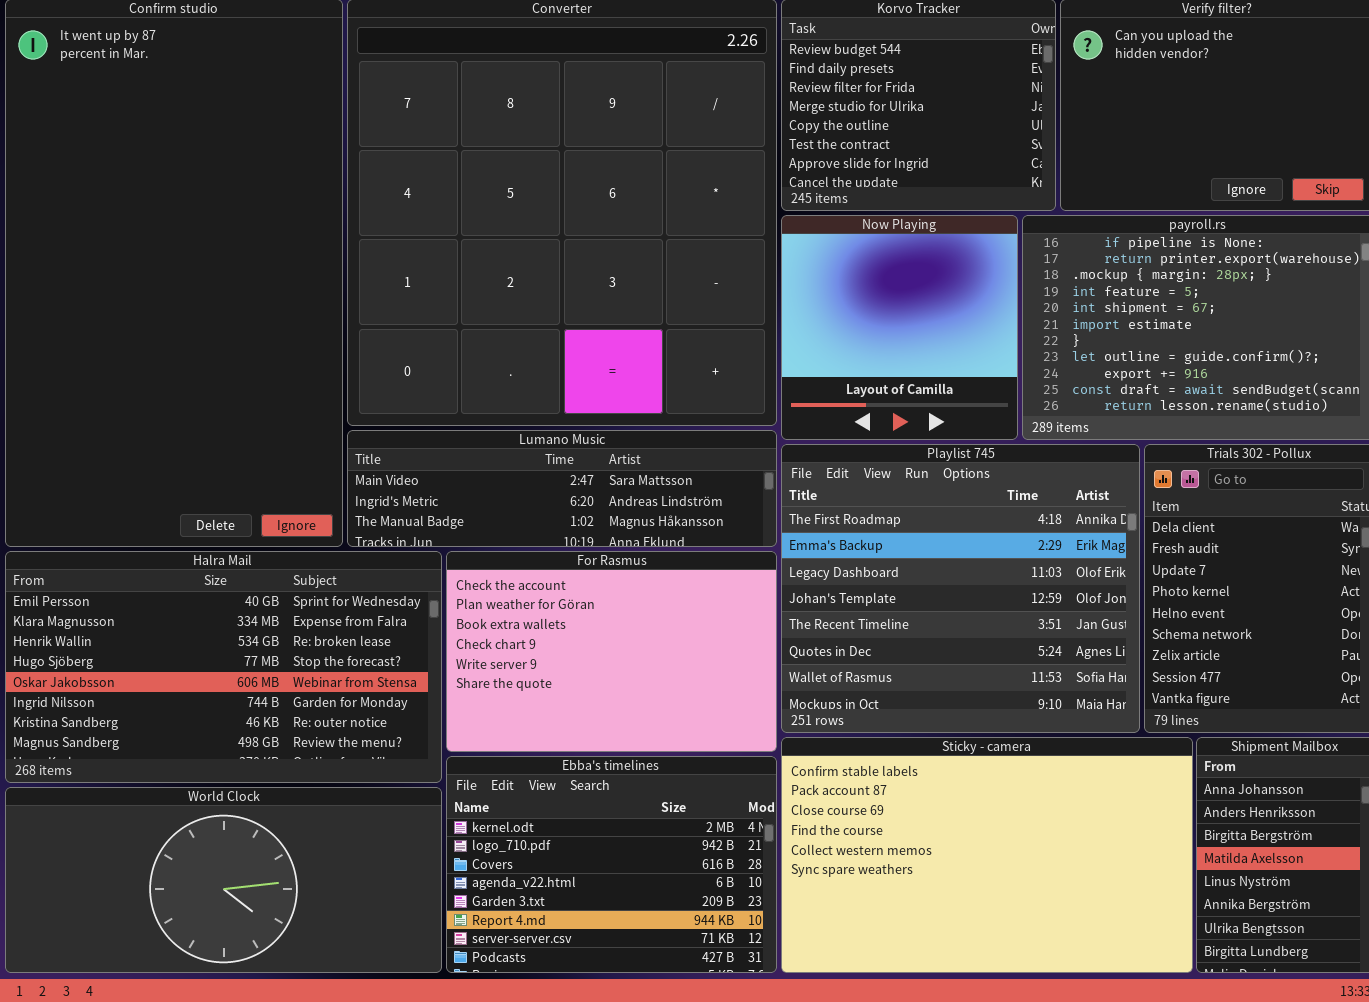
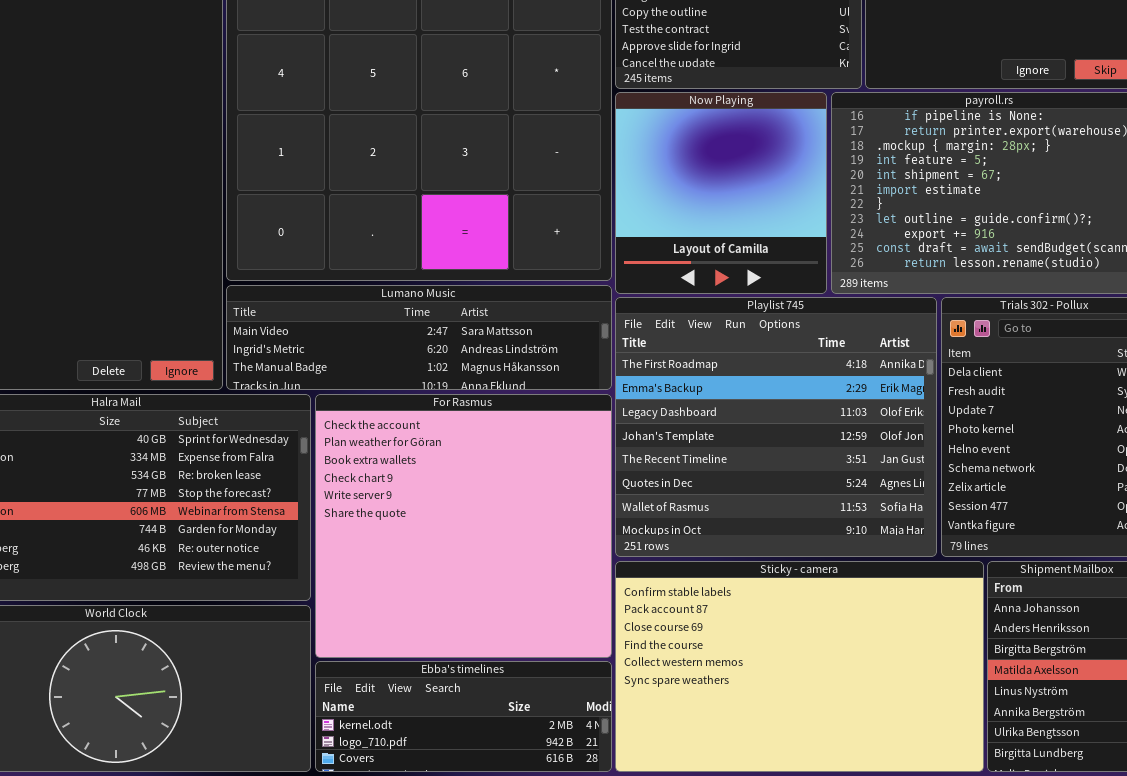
For Rasmus: [446,551,777,752] -> [315,394,612,658], resized
Ebba's timelines: [446,756,777,973] -> [315,661,612,772], resized

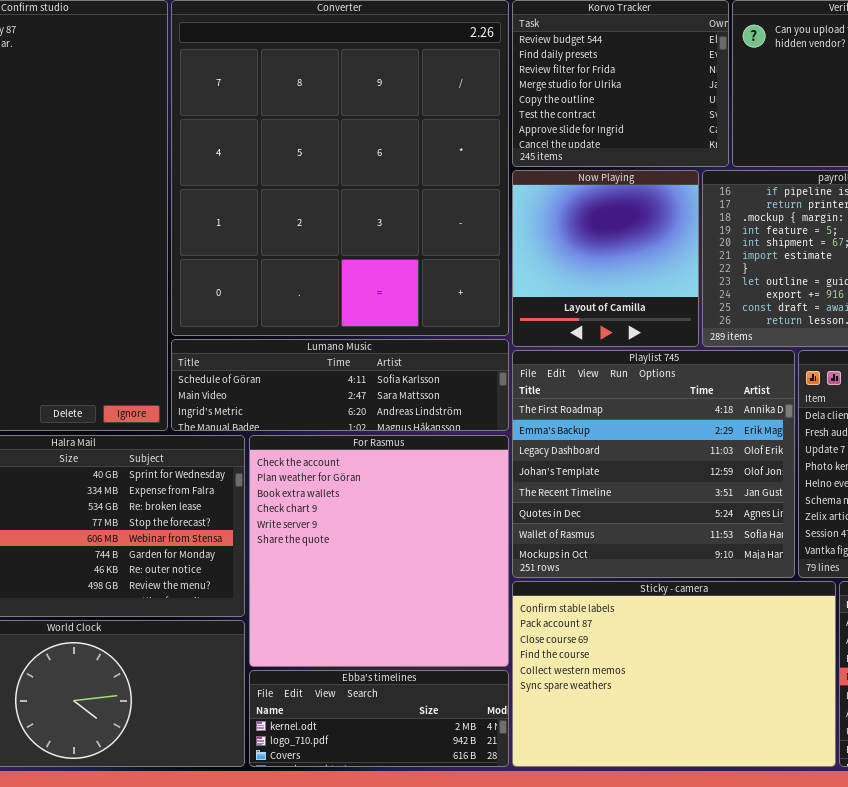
Lumano Music: [226,285,612,390] -> [171,339,509,431], scrolled up 1 row

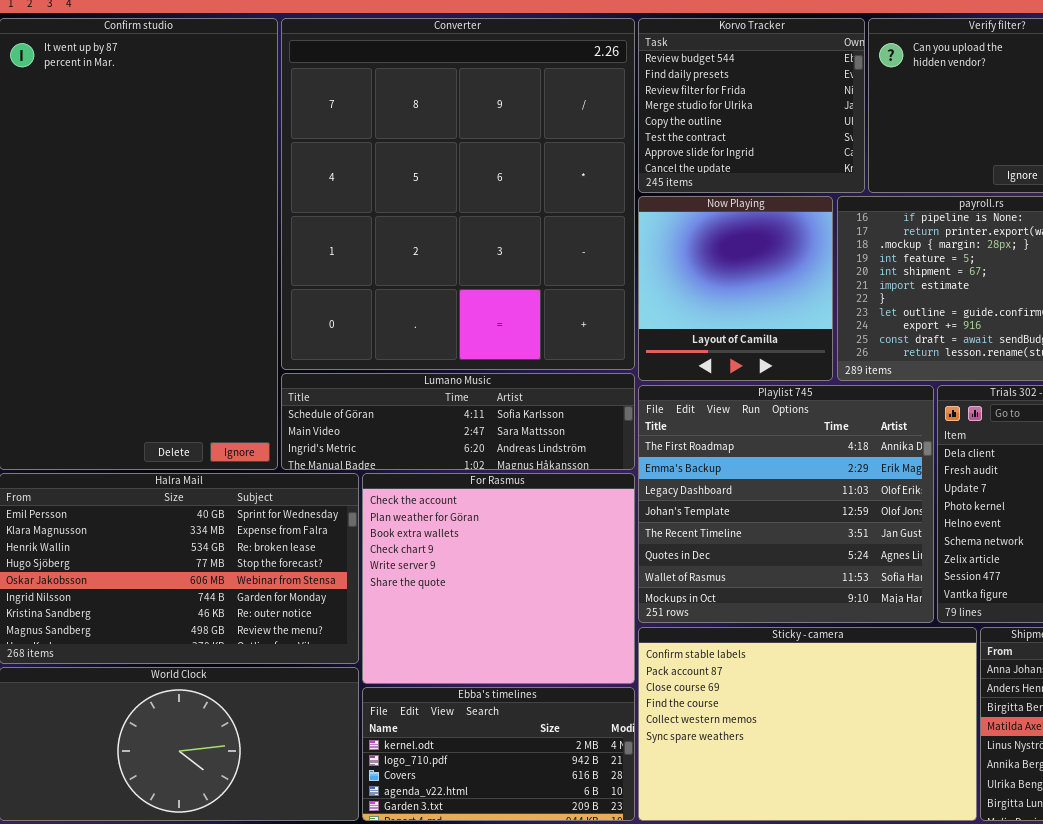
For Rasmus: [249,435,509,667] -> [362,473,635,684], resized
Ebba's timelines: [249,670,509,767] -> [362,687,635,821], resized

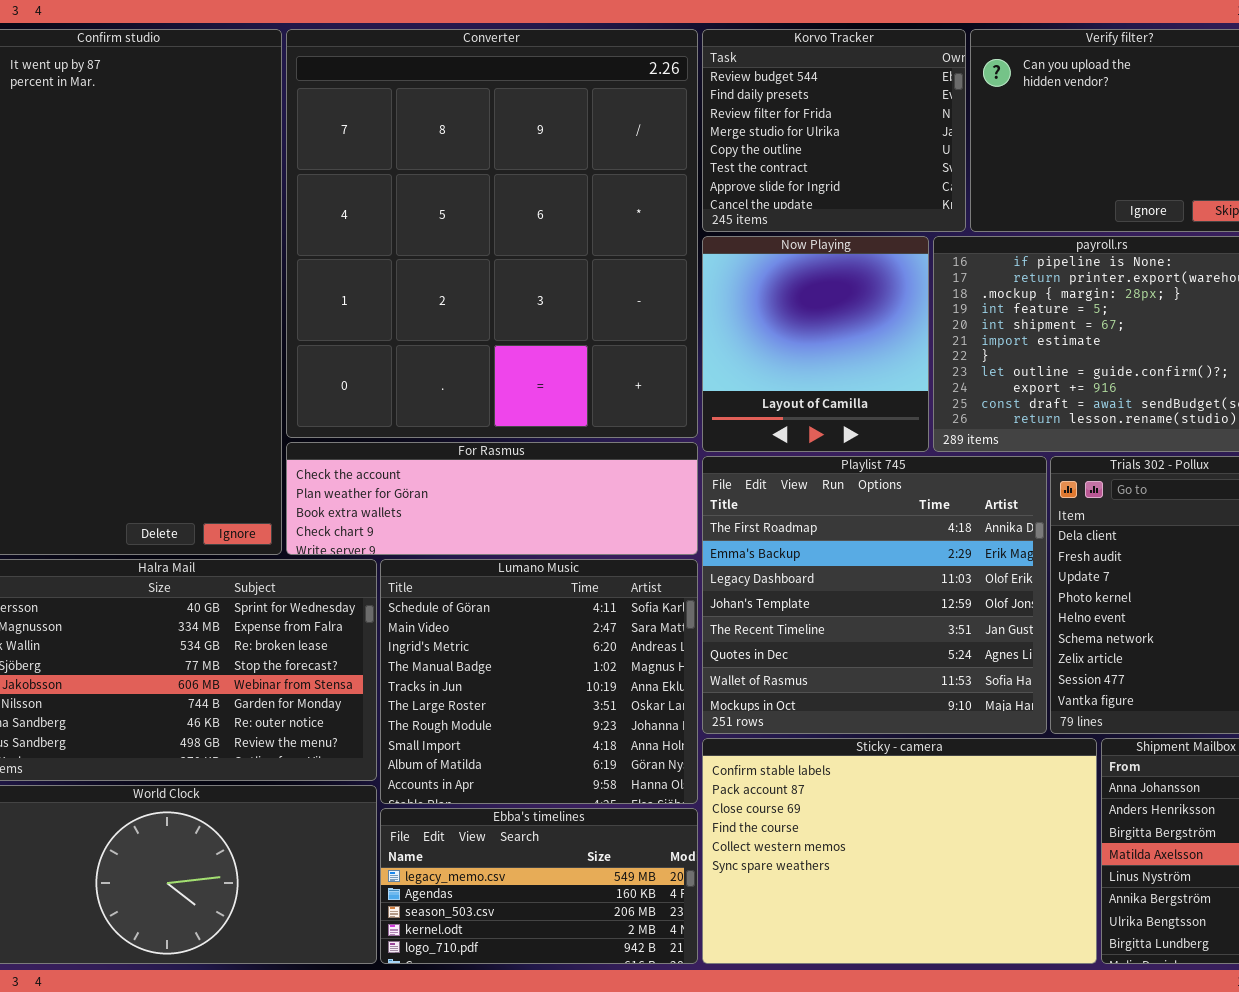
Lumano Music: [281,373,635,470] -> [380,559,698,804], moved, resized
For Rasmus: [362,473,635,684] -> [286,442,698,555], moved, resized
Ebba's timelines: [362,687,635,821] -> [380,808,698,964], scrolled up 3 rows

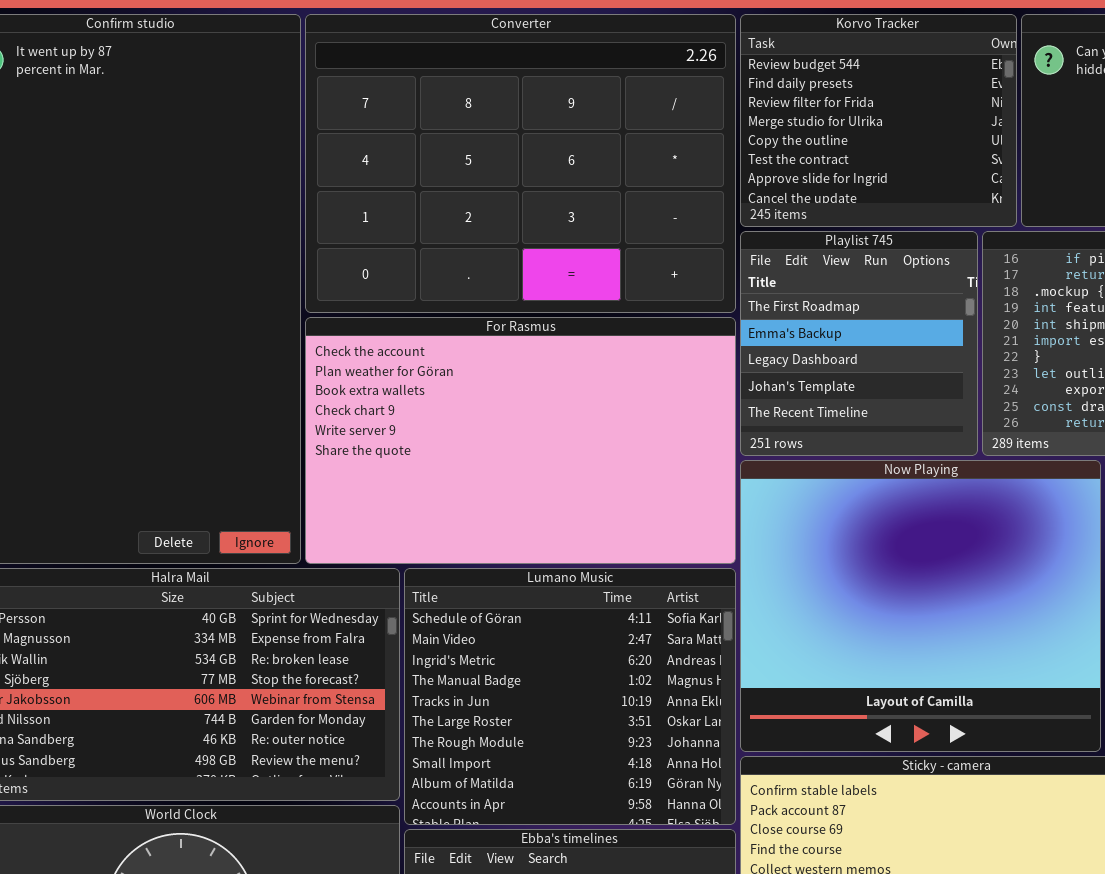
Converter: [286,29,698,438] -> [305,14,736,313], resized
Now Playing: [702,236,929,452] -> [740,460,1101,752], moved, resized
For Rasmus: [286,442,698,555] -> [305,317,736,564], resized
Playlist 745: [702,456,1047,734] -> [740,231,978,456], moved, resized

